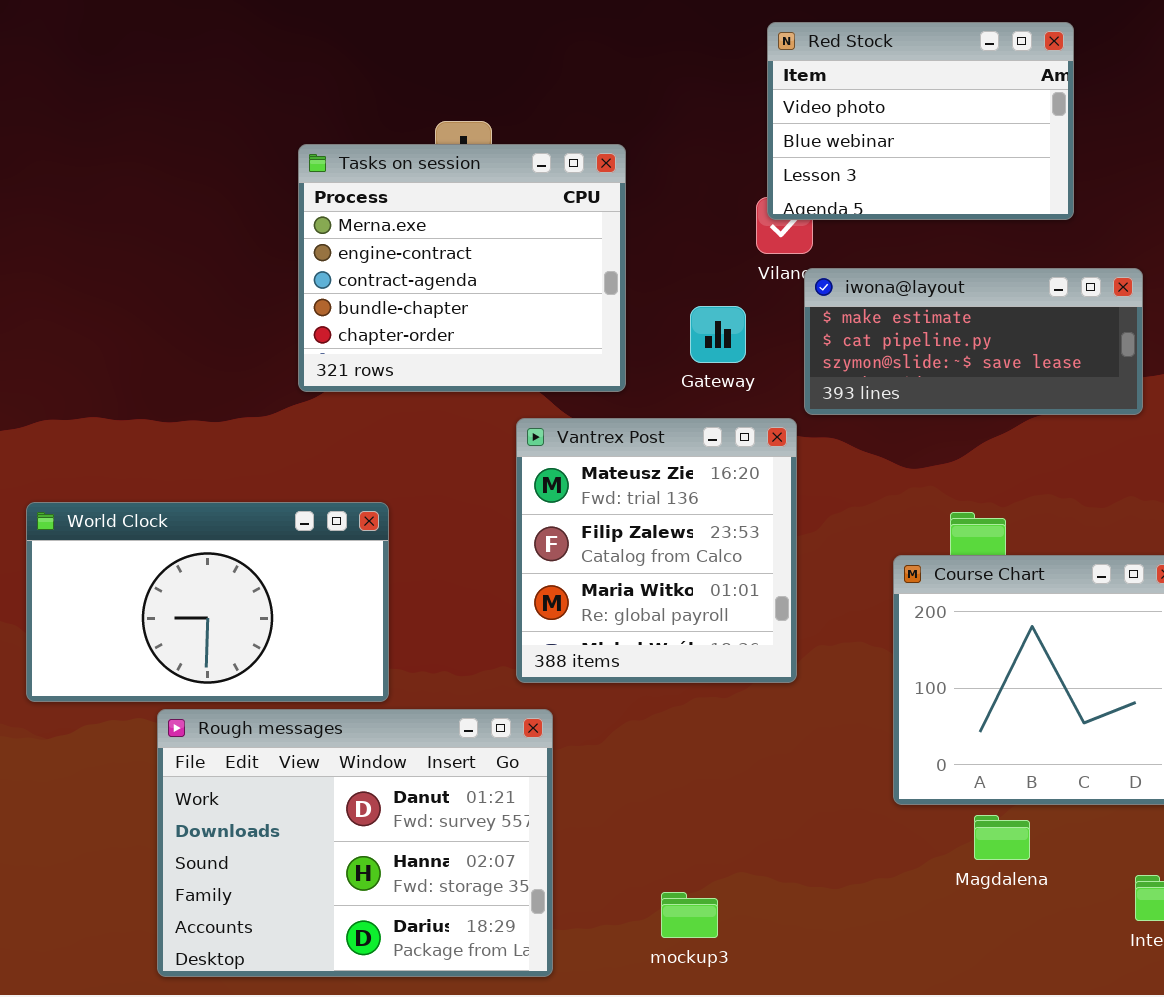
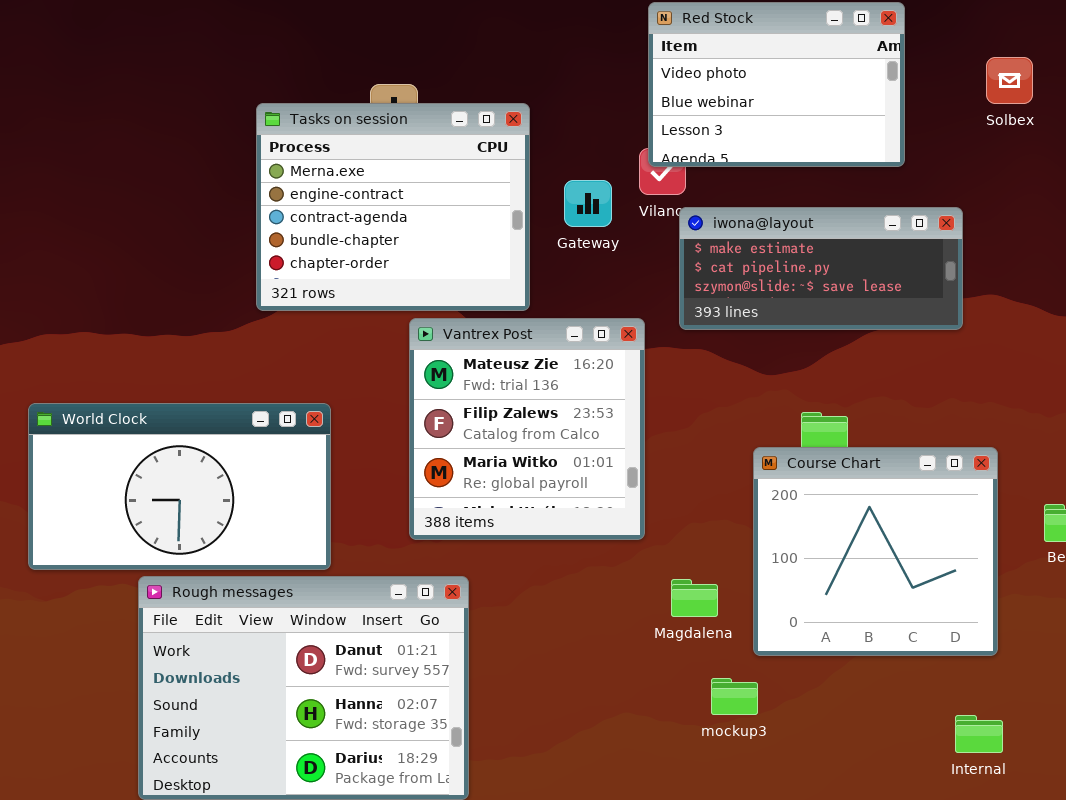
Gateway: [690,306,746,363] -> [564,180,612,227], moved
Vantrex Post: [516,418,797,683] -> [409,318,645,540], moved
Magdalena: [974,815,1030,860] -> [671,579,718,617], moved
mockup3: [661,892,718,938] -> [711,678,758,715], moved

